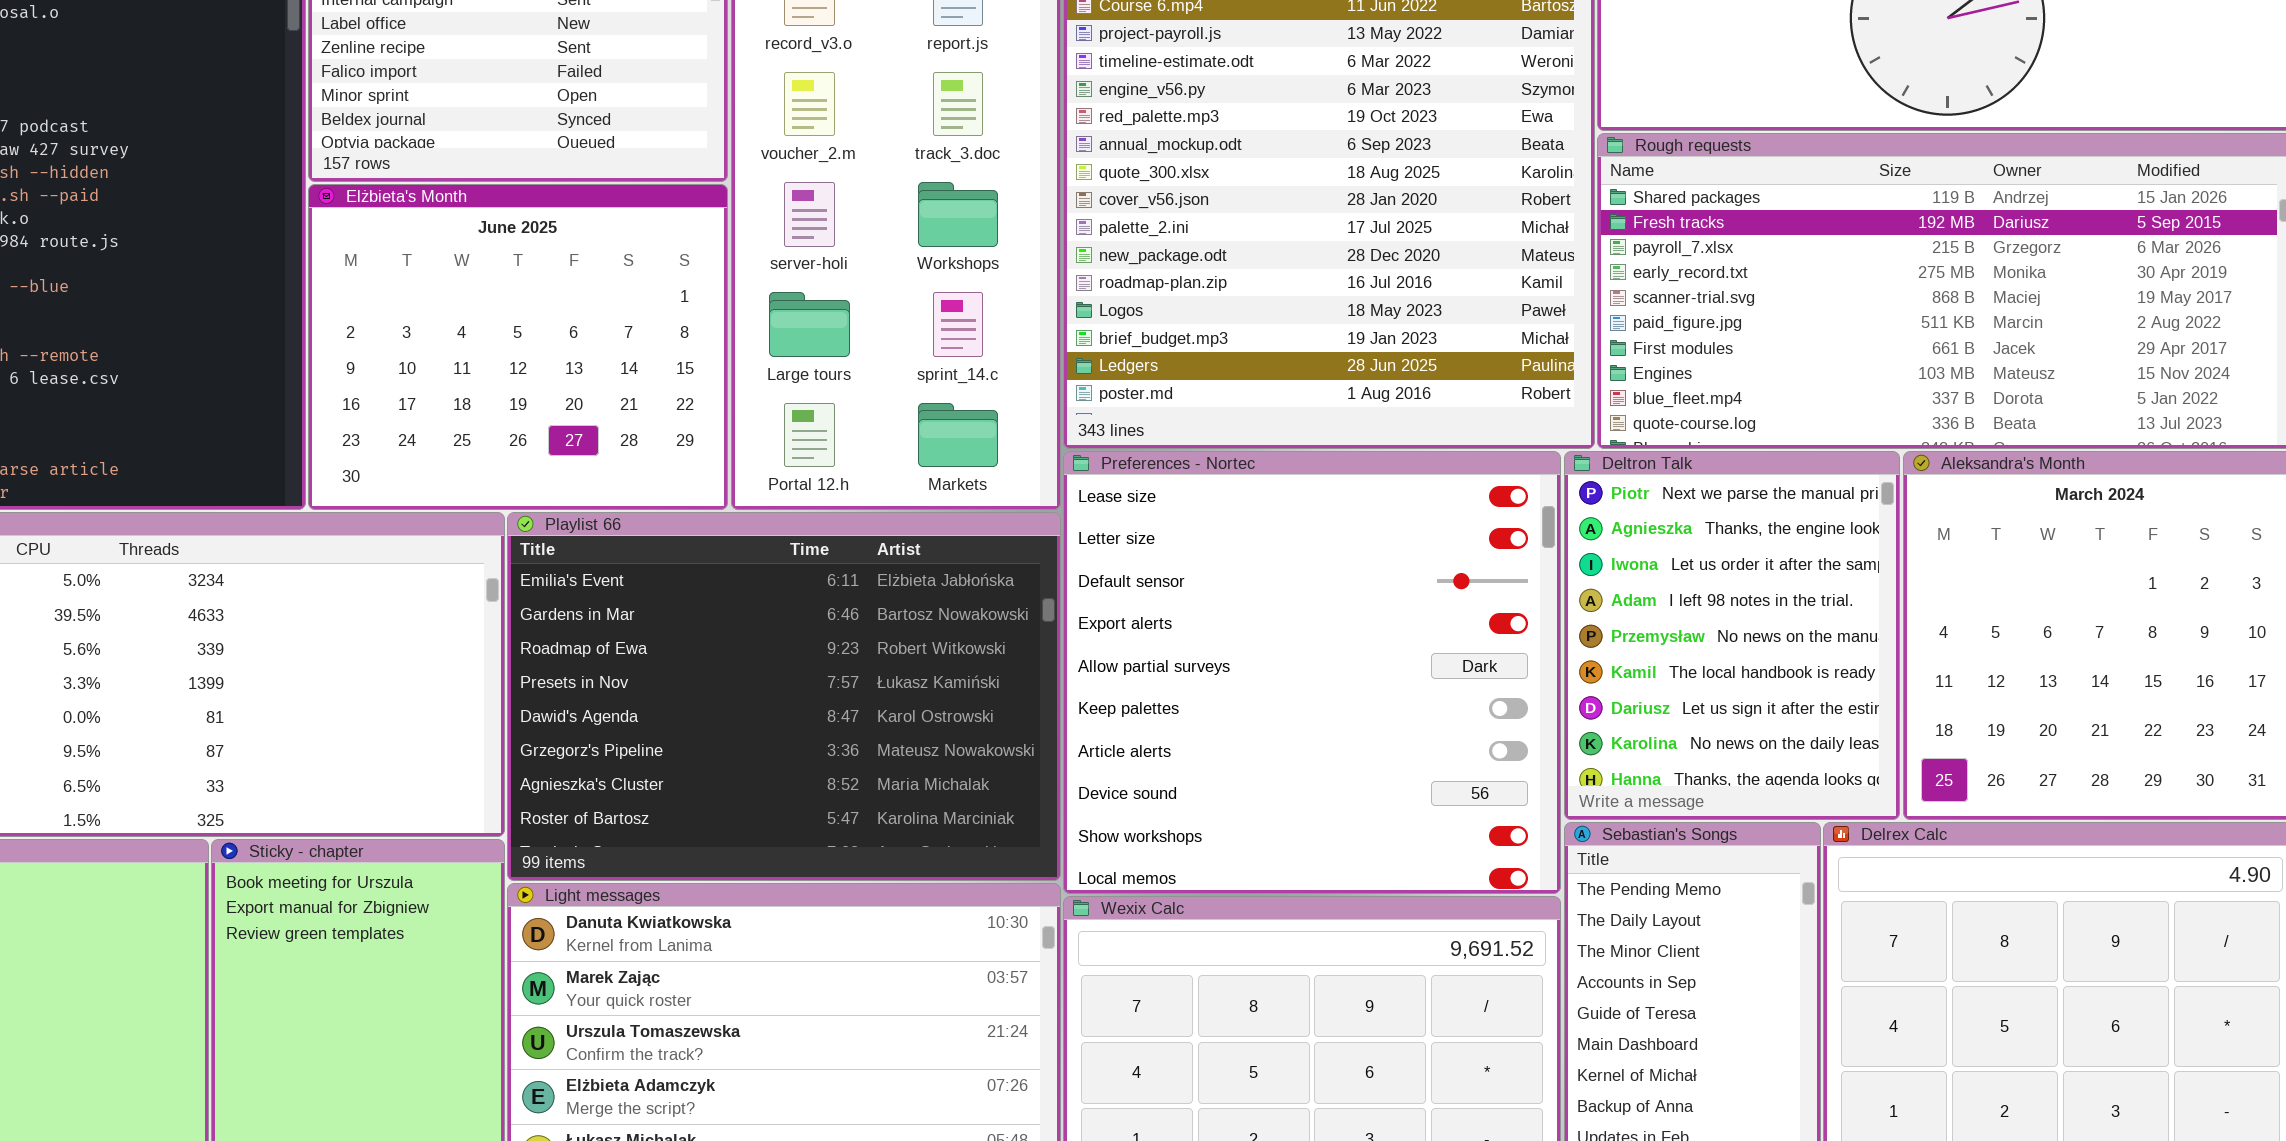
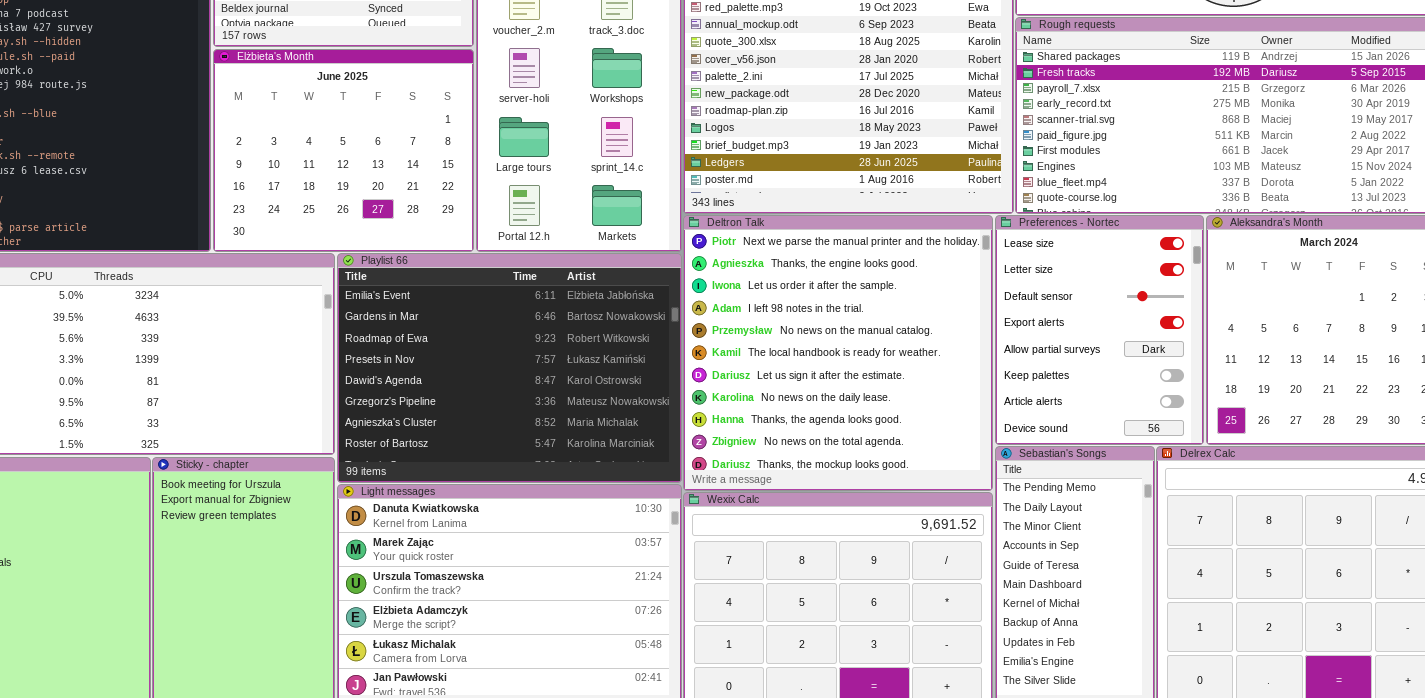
Preferences - Nortec: [1063,451,1561,894] -> [995,215,1204,445], moved, resized
Deltron Talk: [1564,451,1900,820] -> [683,215,993,491], moved, resized

